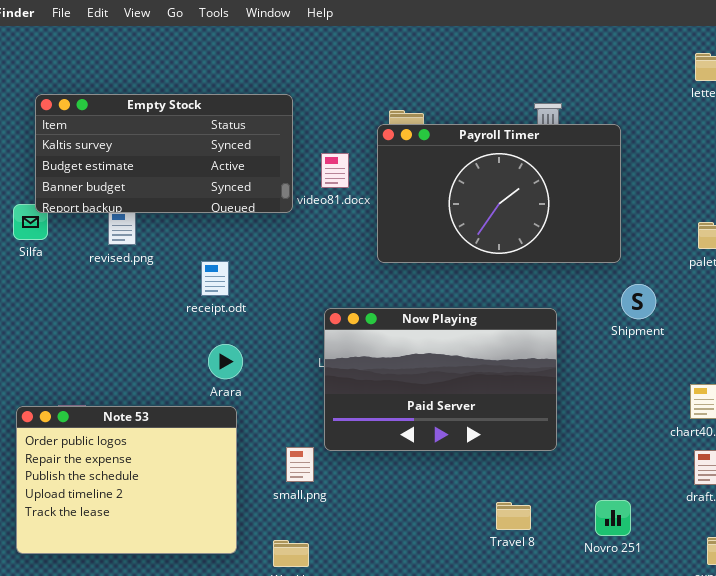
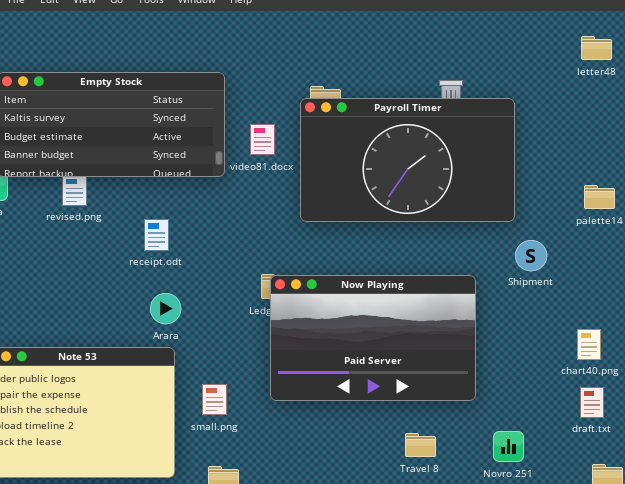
Now Playing: [324,308,557,451] -> [270,275,476,401], moved
small.png: [286,447,314,482] -> [202,384,227,415], moved

